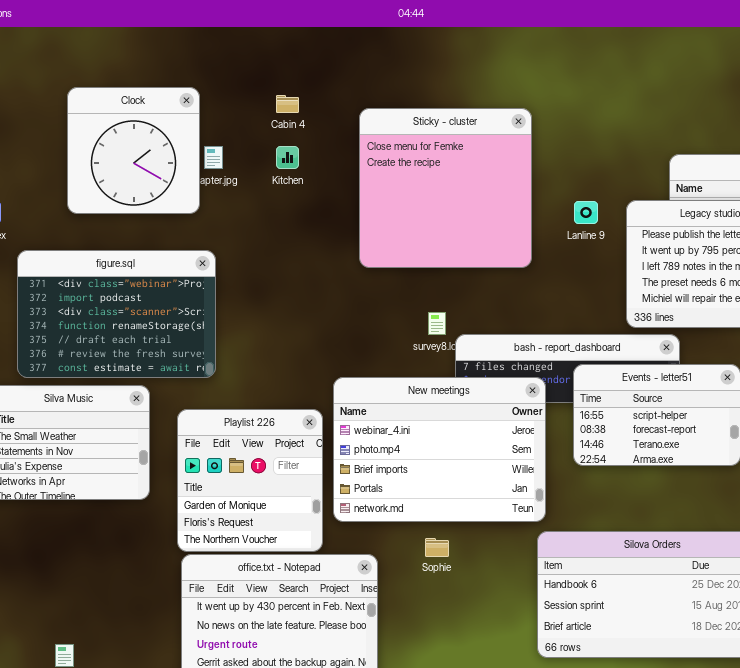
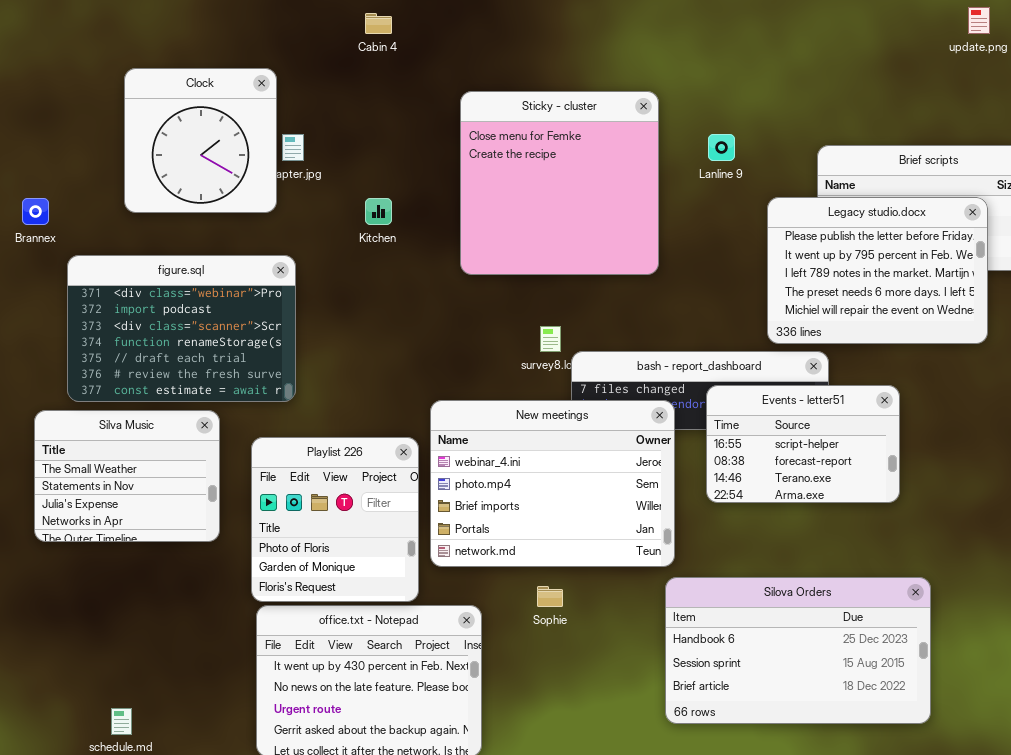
Cabin 4: [276,95,299,113] -> [365,13,392,34], moved
Kitchen: [276,146,299,169] -> [365,198,392,225], moved
Lanline 9: [574,201,598,224] -> [708,134,735,161], moved
Playlist 226: [177,409,323,552] -> [251,437,419,602], scrolled up 1 row

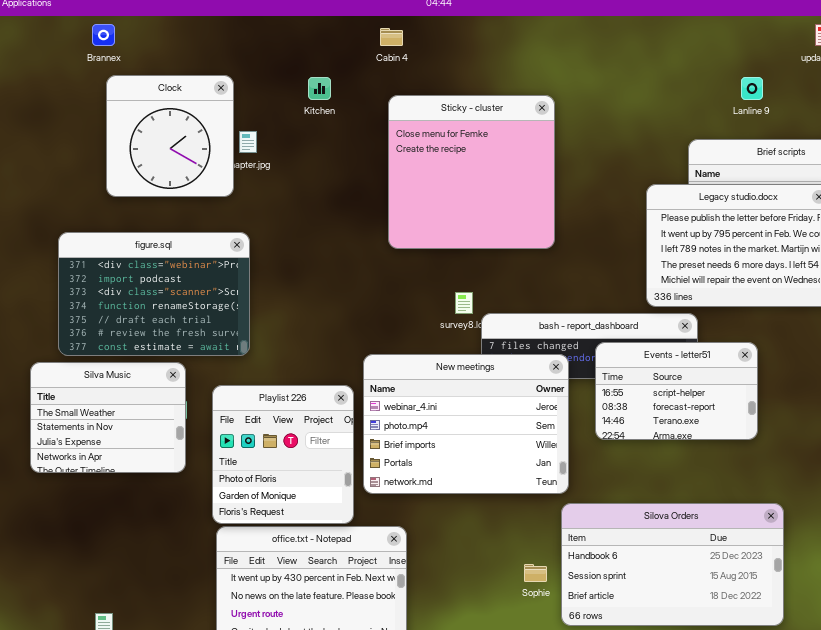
Cabin 4: [365,13,392,34] -> [380,28,403,46], moved
Lanline 9: [708,134,735,161] -> [741,77,763,100], moved
Brannex: [22,198,49,225] -> [92,24,115,46], moved
Kitchen: [365,198,392,225] -> [308,77,331,100], moved
Sophie: [537,586,563,607] -> [524,564,547,582], moved

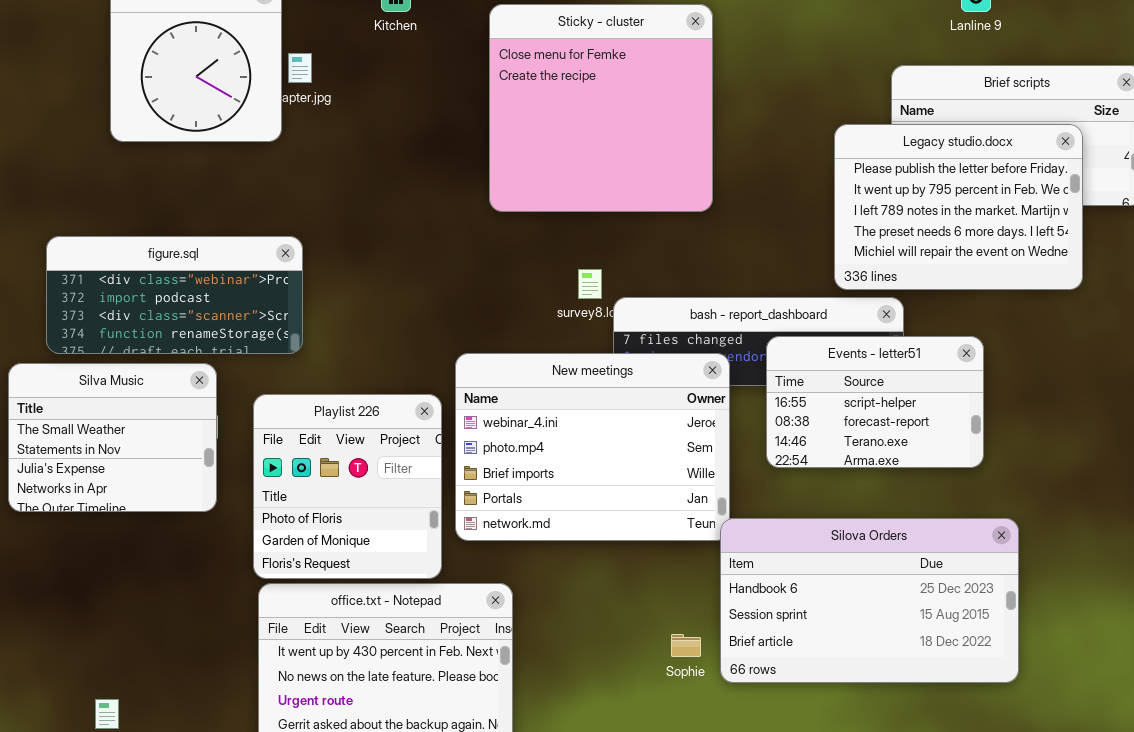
figure.sql: [58,232,250,356] -> [46,236,303,354], resized
Silova Orders: [561,503,784,626] -> [720,518,1019,683], moved

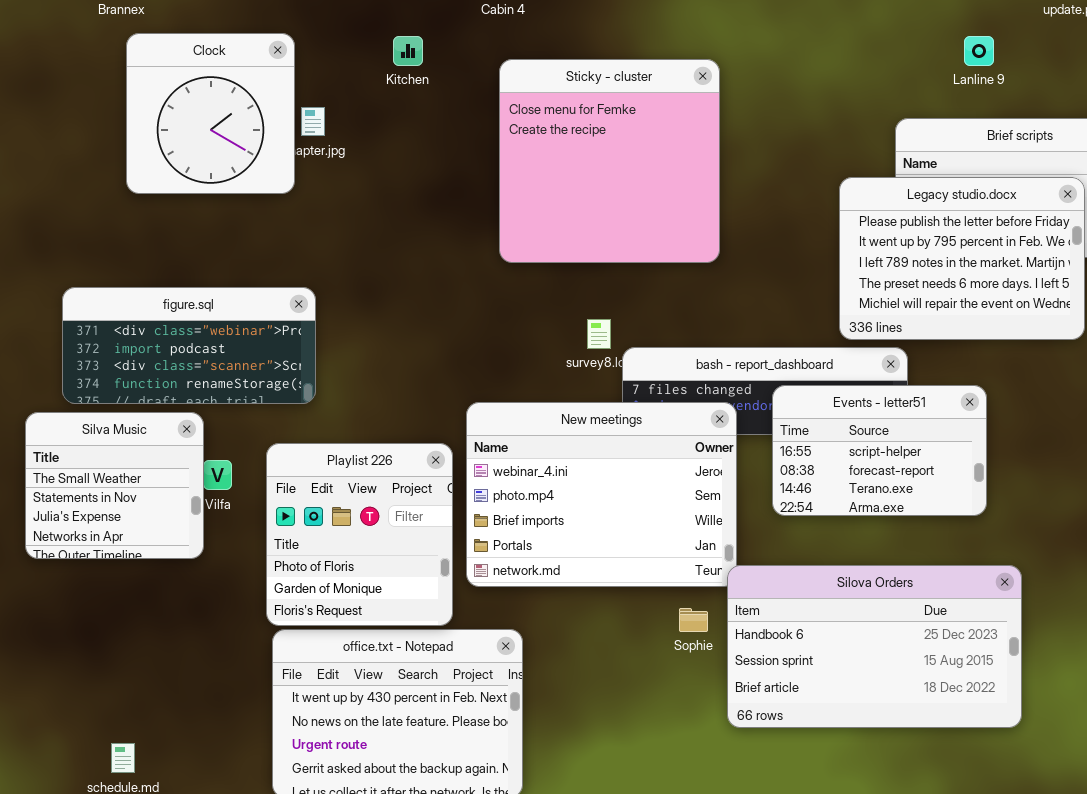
Silva Music: [8,363,217,512] -> [25,412,204,559], resized
Sophie: [671,634,701,657] -> [679,608,708,632], moved

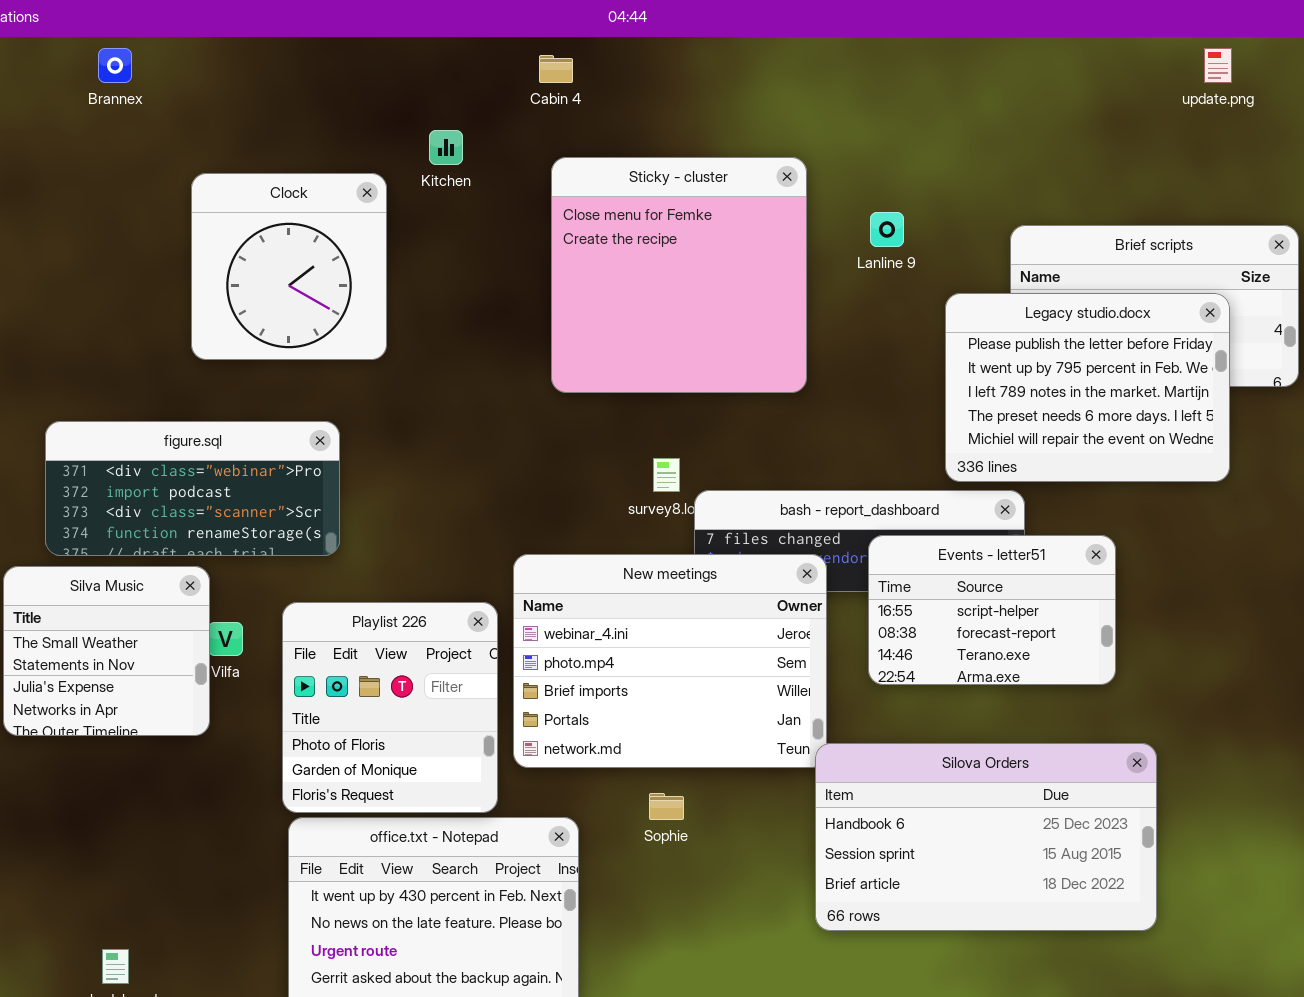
Clock: [126,33,295,194] -> [191,173,387,360], moved
Lanline 9: [964,36,994,66] -> [870,212,904,247], moved
Sophie: [679,608,708,632] -> [649,793,684,820], moved

